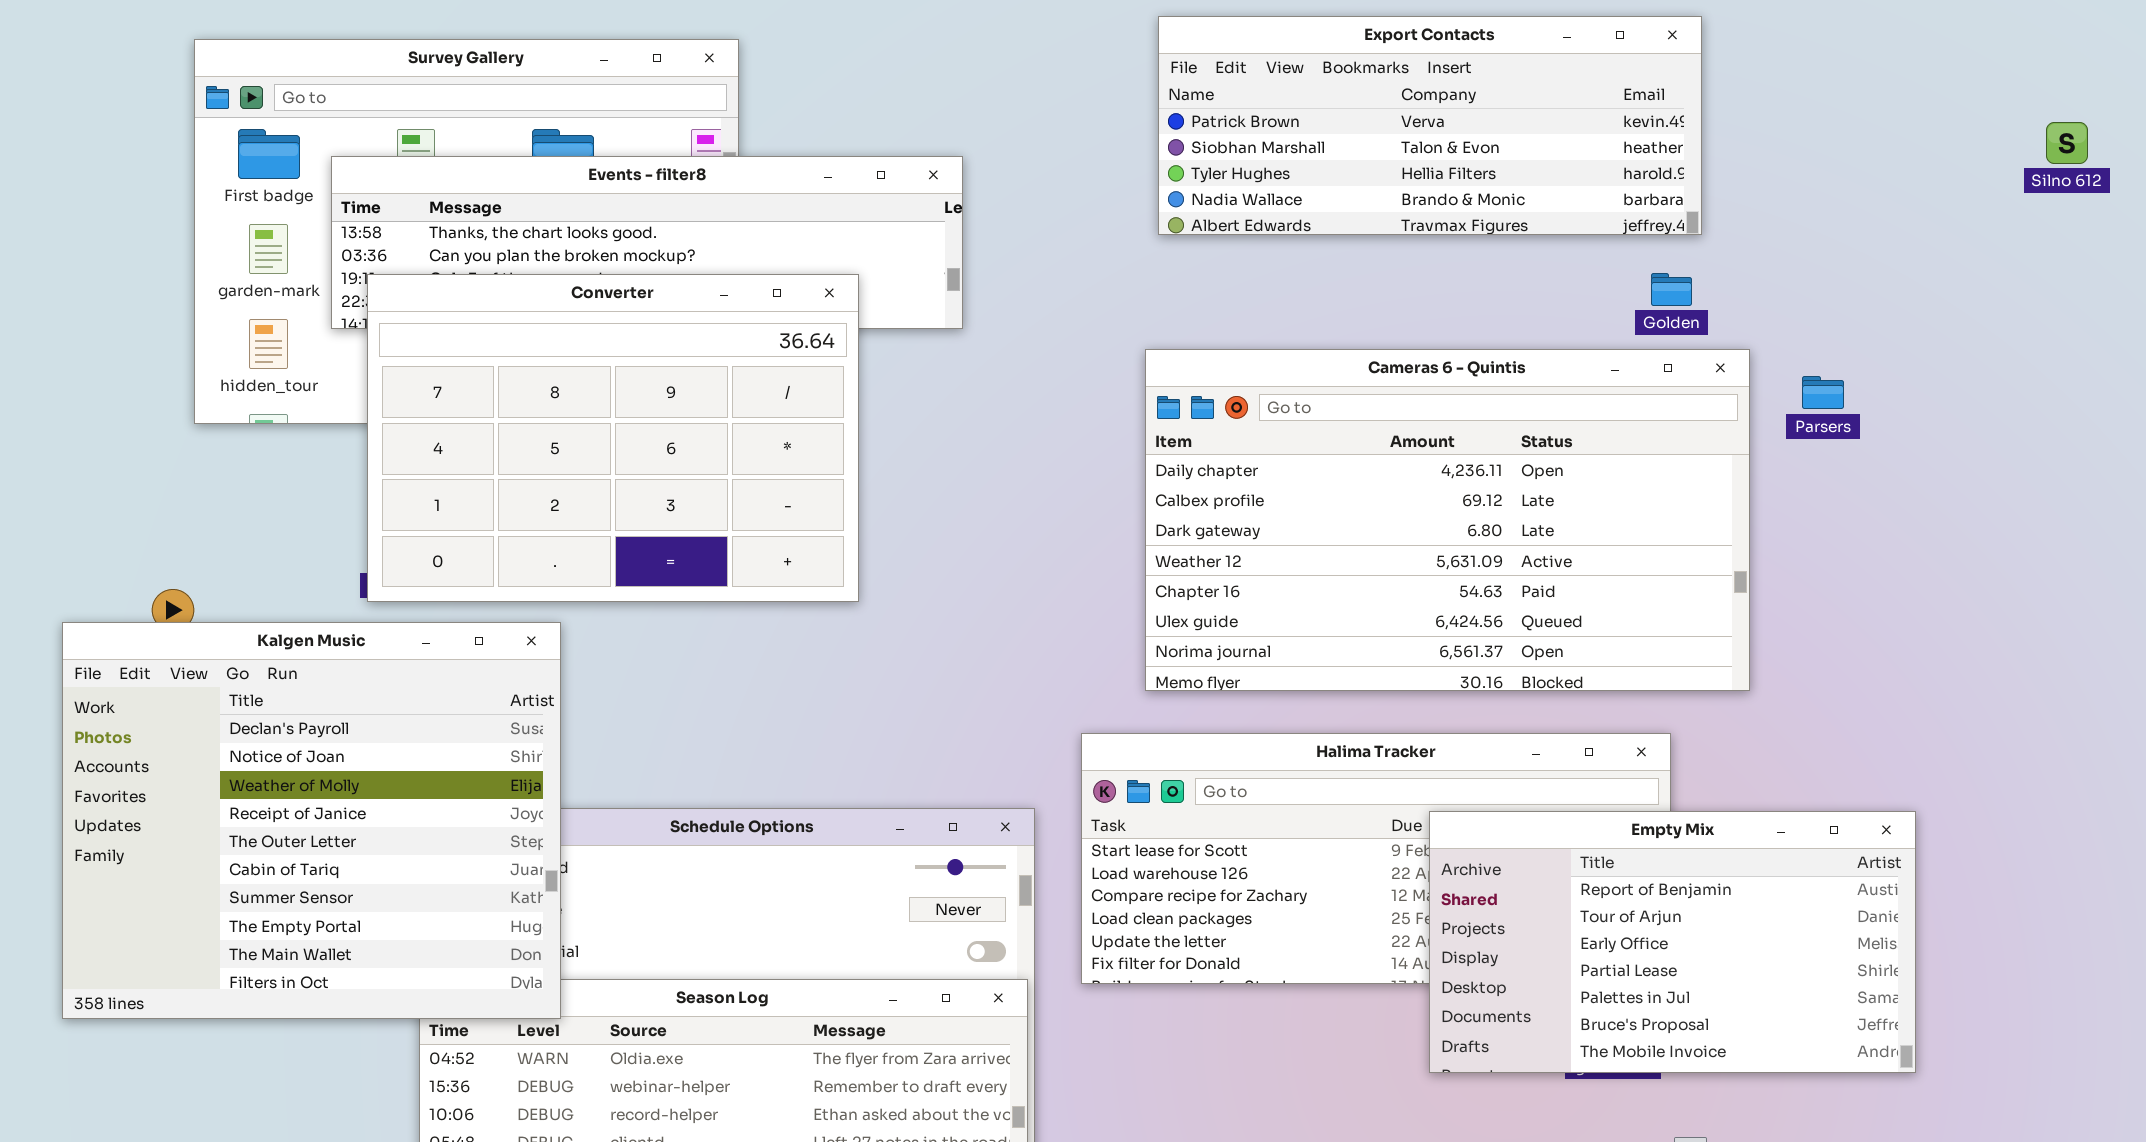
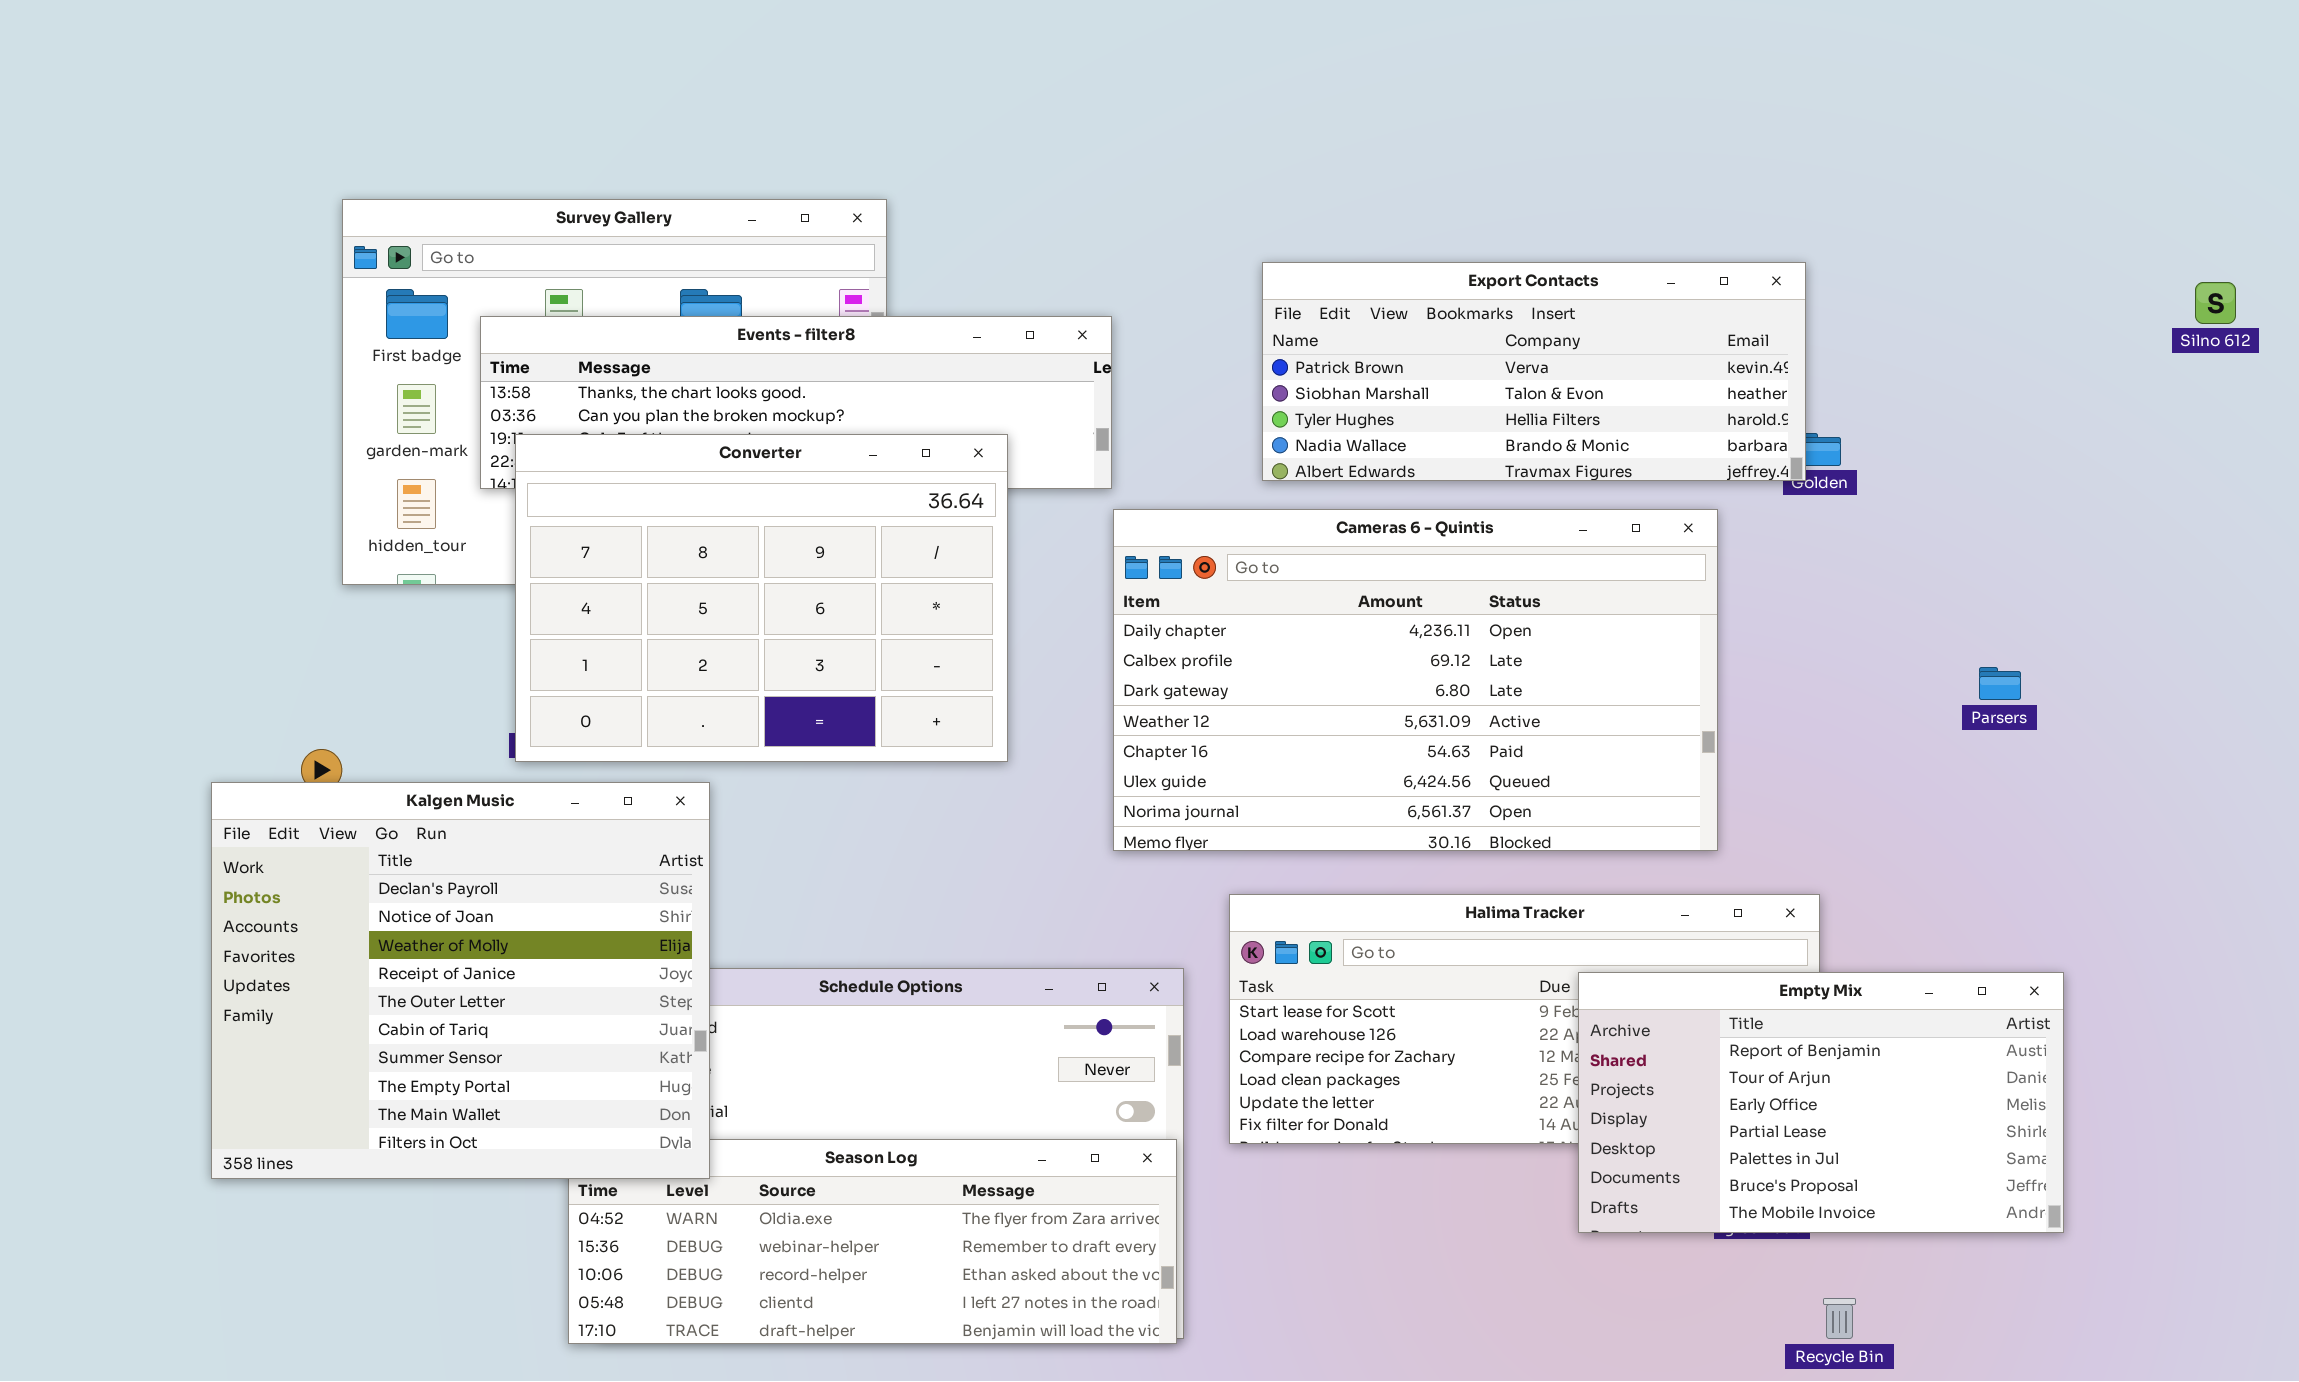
Export Contacts: [1158,16,1702,235] -> [1262,262,1806,481], moved
Cameras 6 - Quintis: [1145,349,1750,691] -> [1113,509,1718,851], moved
Parsers: [1802,376,1844,409] -> [1979,667,2021,700], moved

